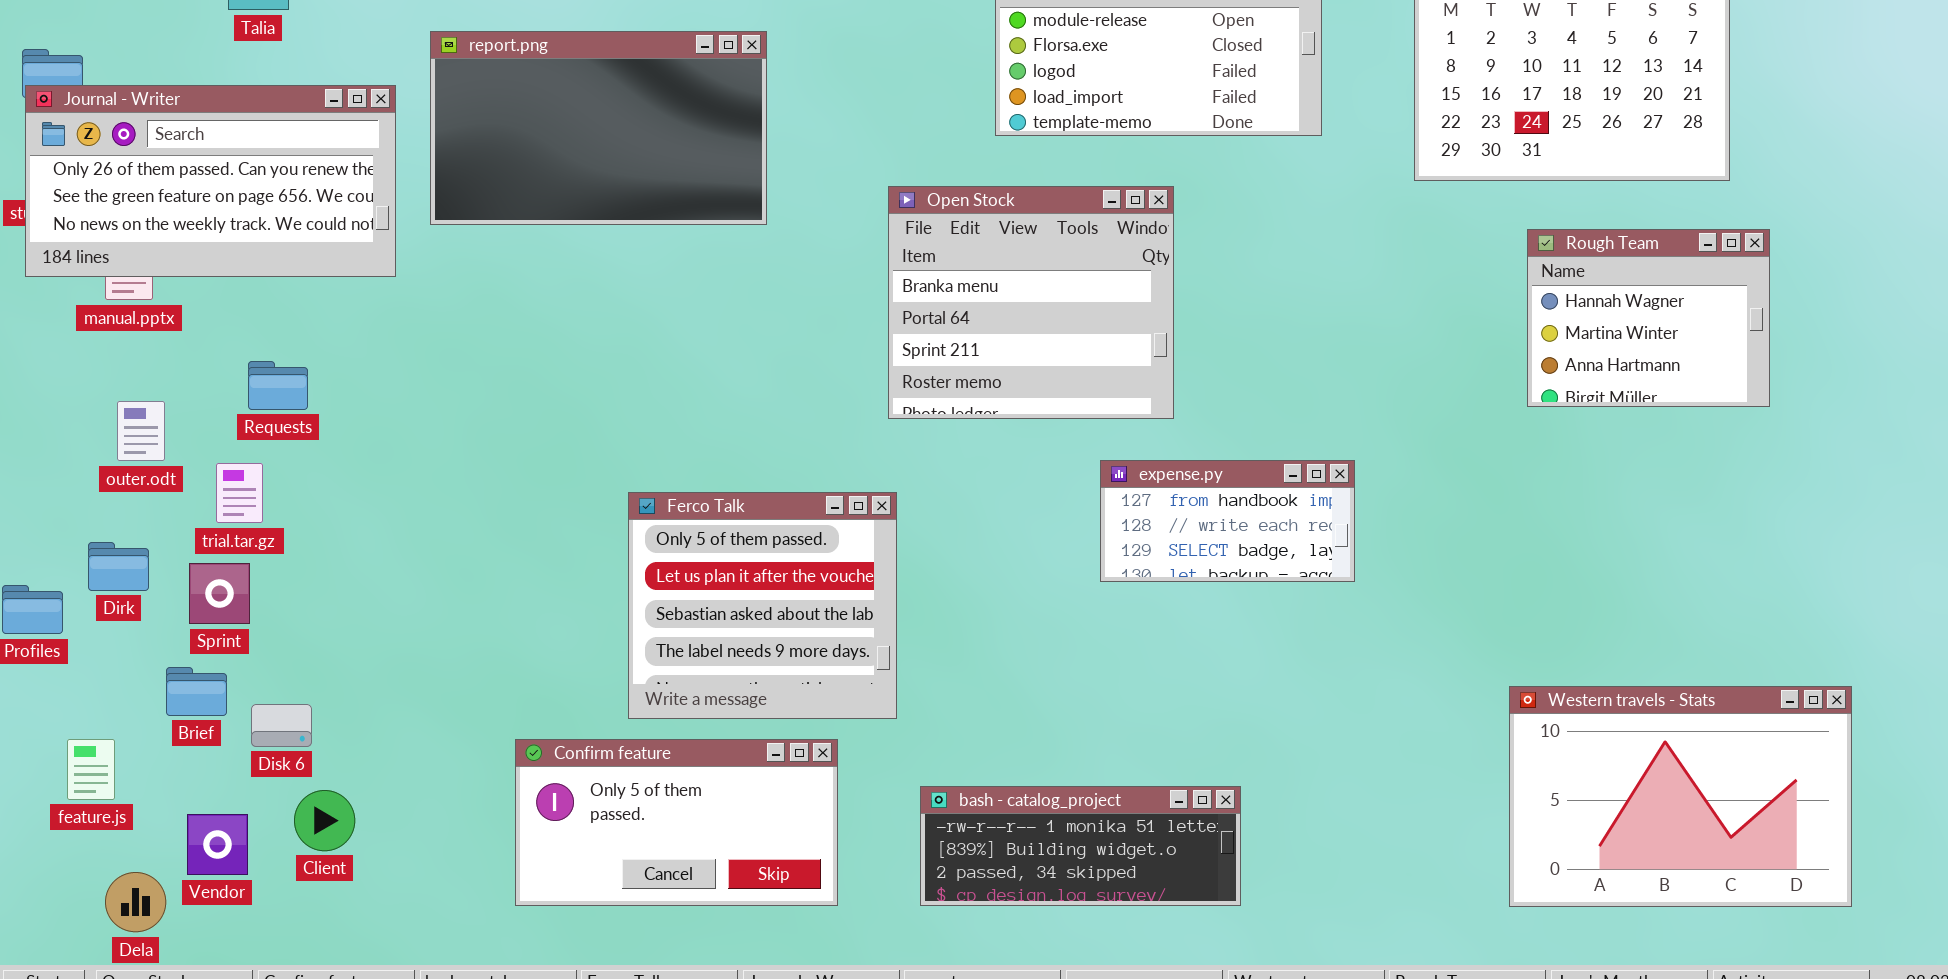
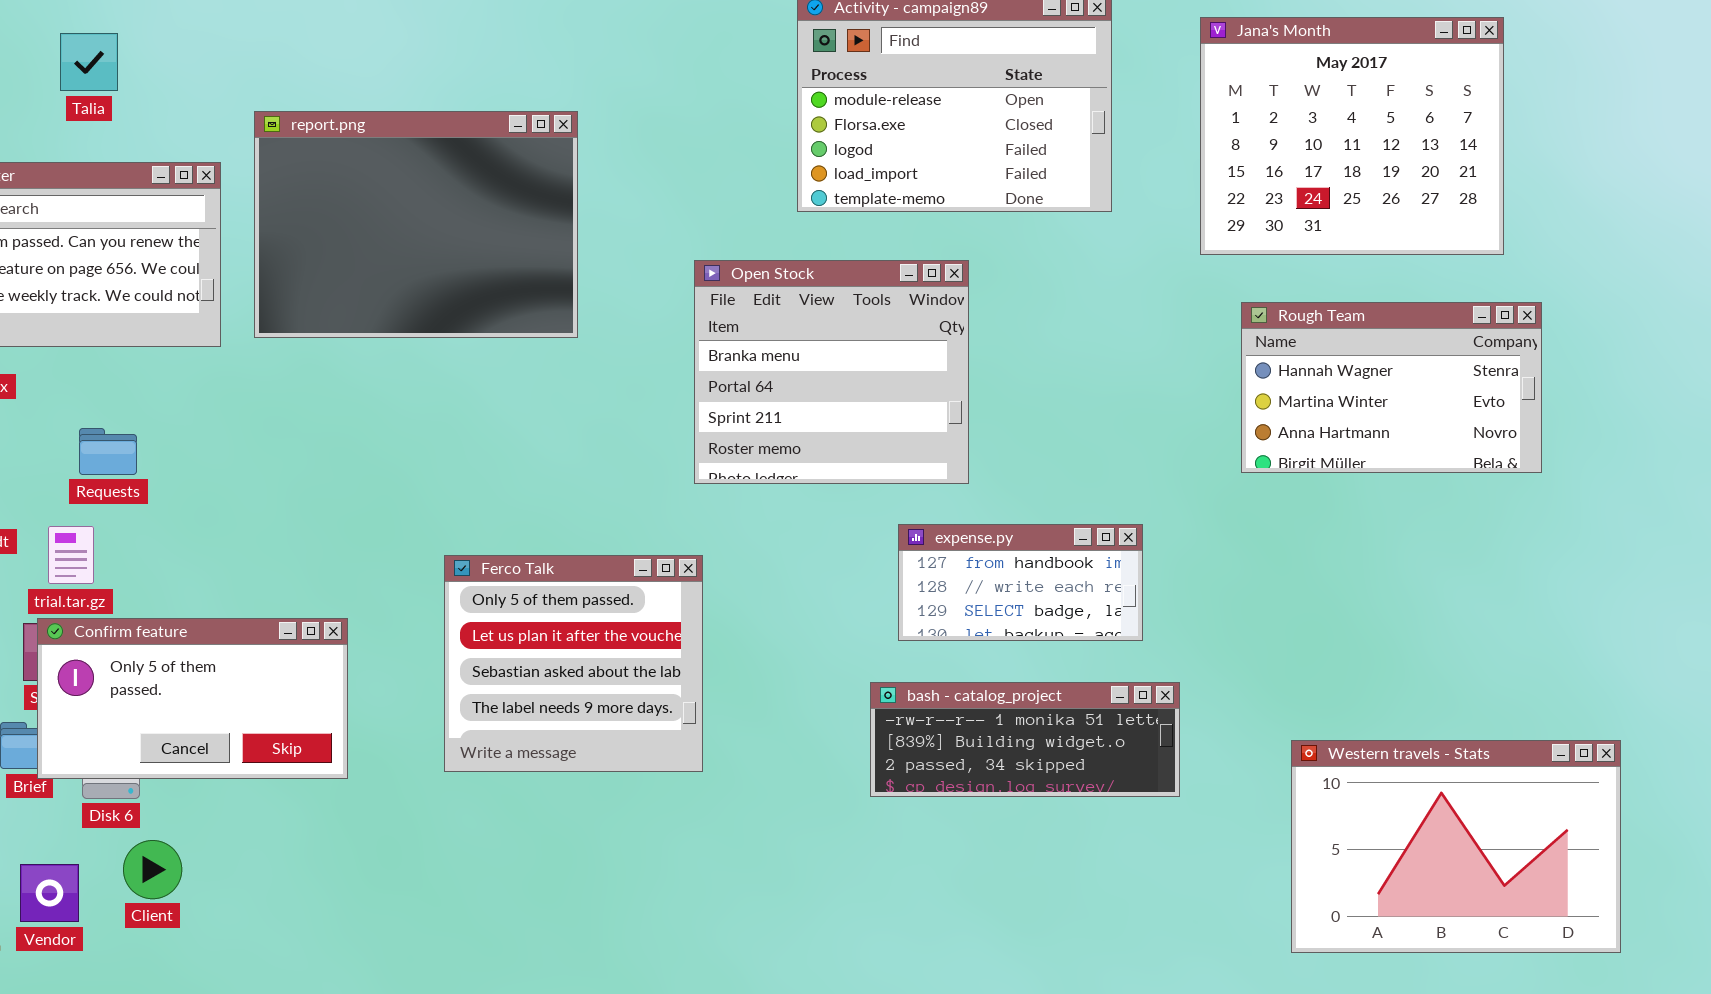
report.png: [430,31,767,225] -> [254,111,578,338], resized
Rough Team: [1527,229,1770,407] -> [1241,302,1542,473], resized
Confirm feature: [515,739,838,906] -> [37,618,348,779], moved
bash - catalog_project: [920,786,1241,906] -> [870,682,1180,797], moved

